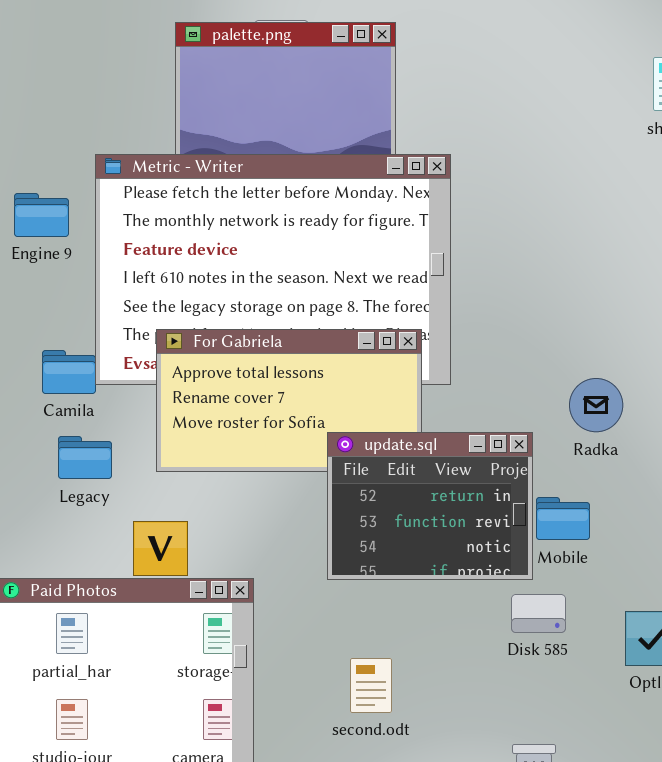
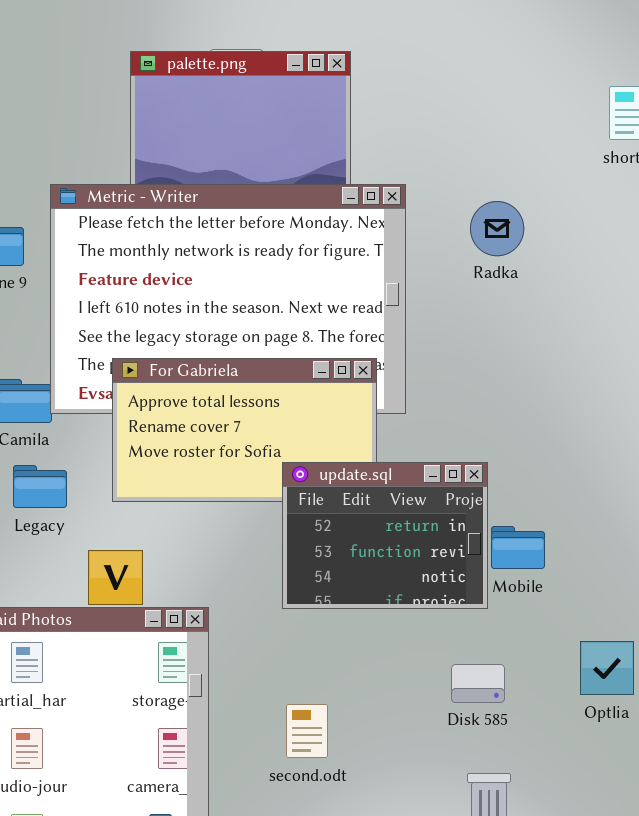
Radka: [569,378,623,432] -> [470,201,524,256], moved
Disk 585: [511,594,566,633] -> [451,664,505,703], moved
second.odt: [350,658,392,713] -> [286,704,328,758], moved

